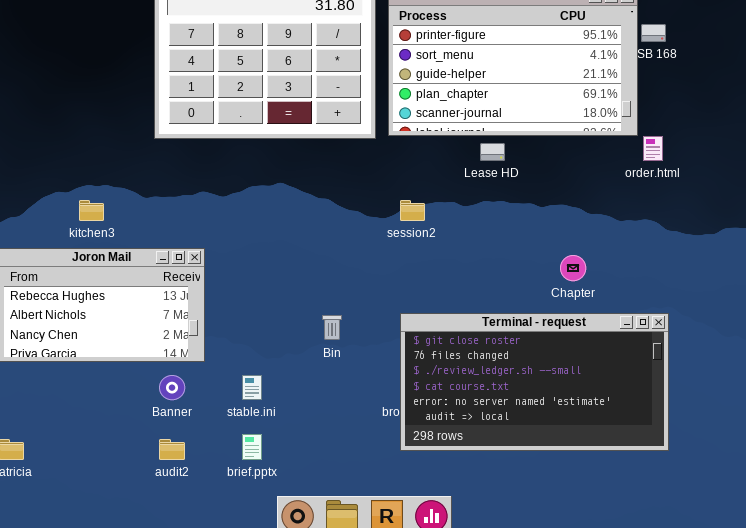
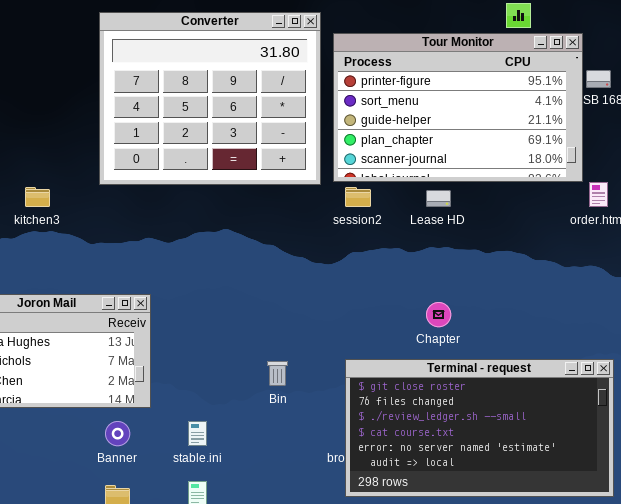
kitchen3: [79,200,104,221] -> [25,187,50,207], moved
session2: [400,200,425,221] -> [345,187,371,207], moved
Chapter: [560,255,586,281] -> [426,302,451,327], moved

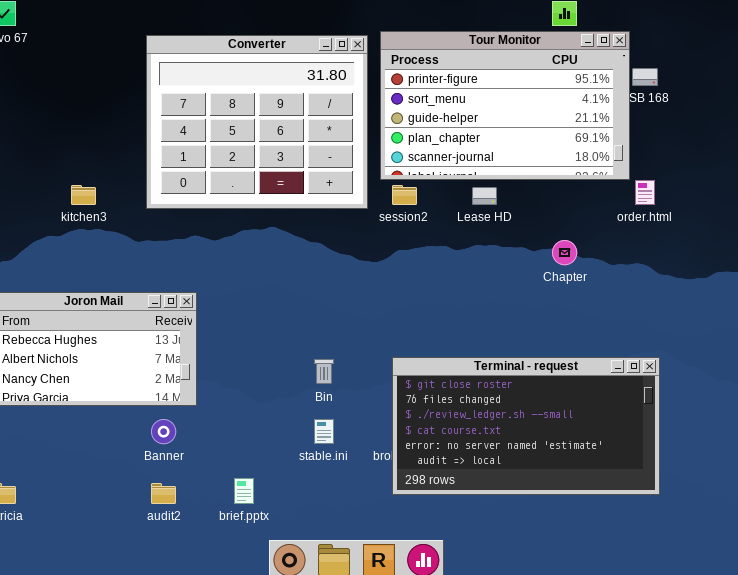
Converter: [99,12,321,185] -> [146,35,368,209], moved
Chapter: [426,302,451,327] -> [552,240,577,265], moved
stable.ini: [188,421,207,446] -> [314,419,334,444], moved

